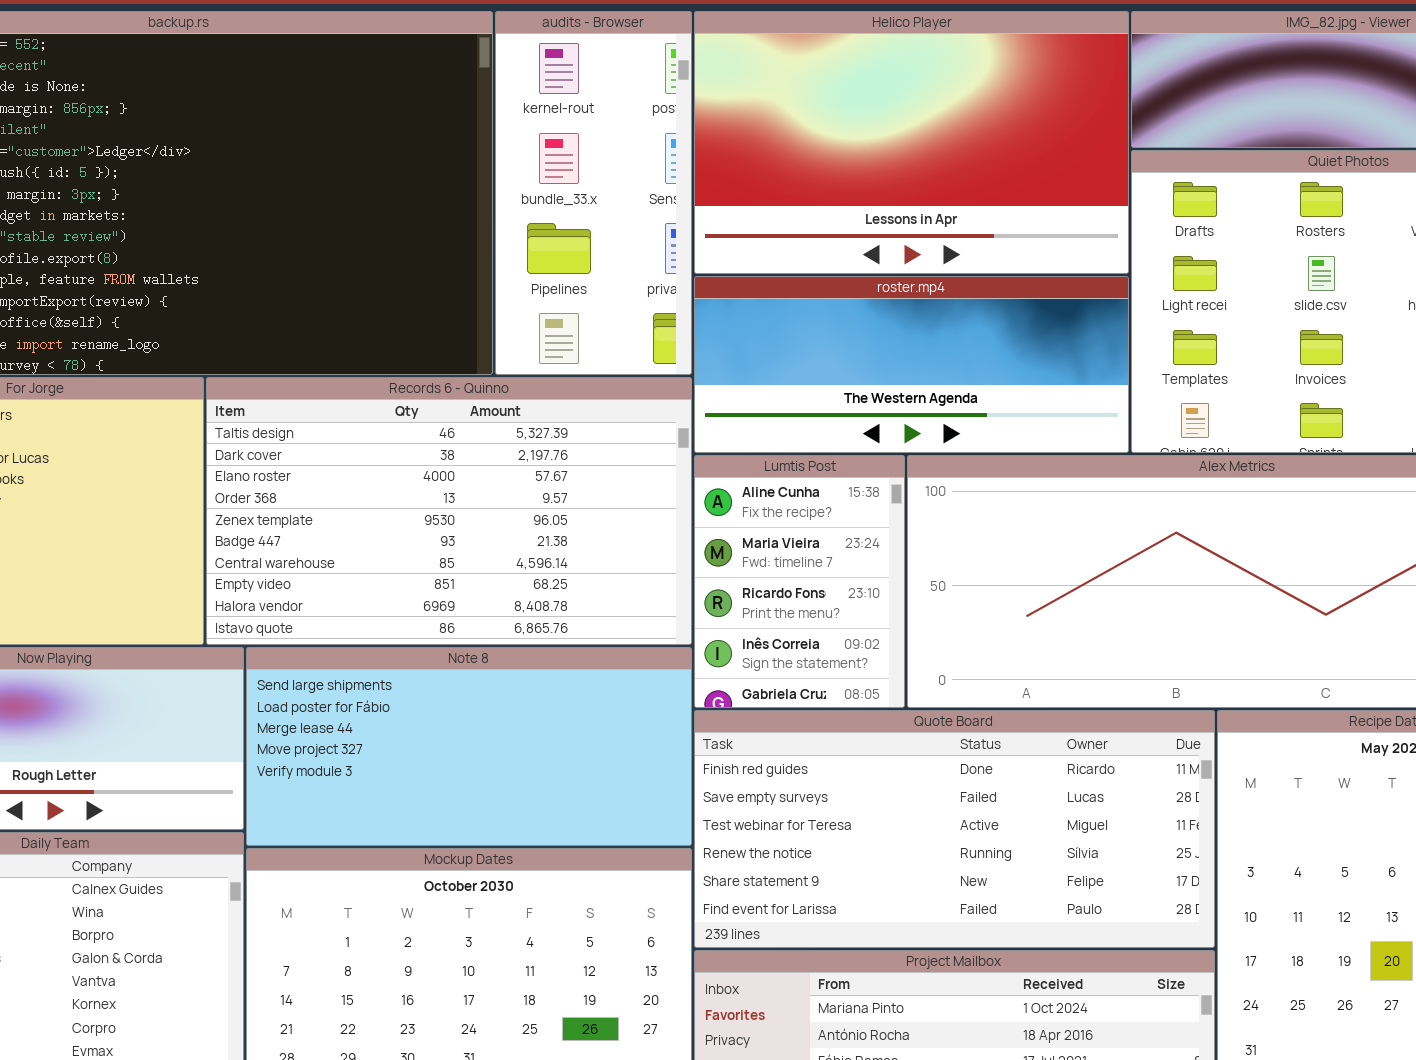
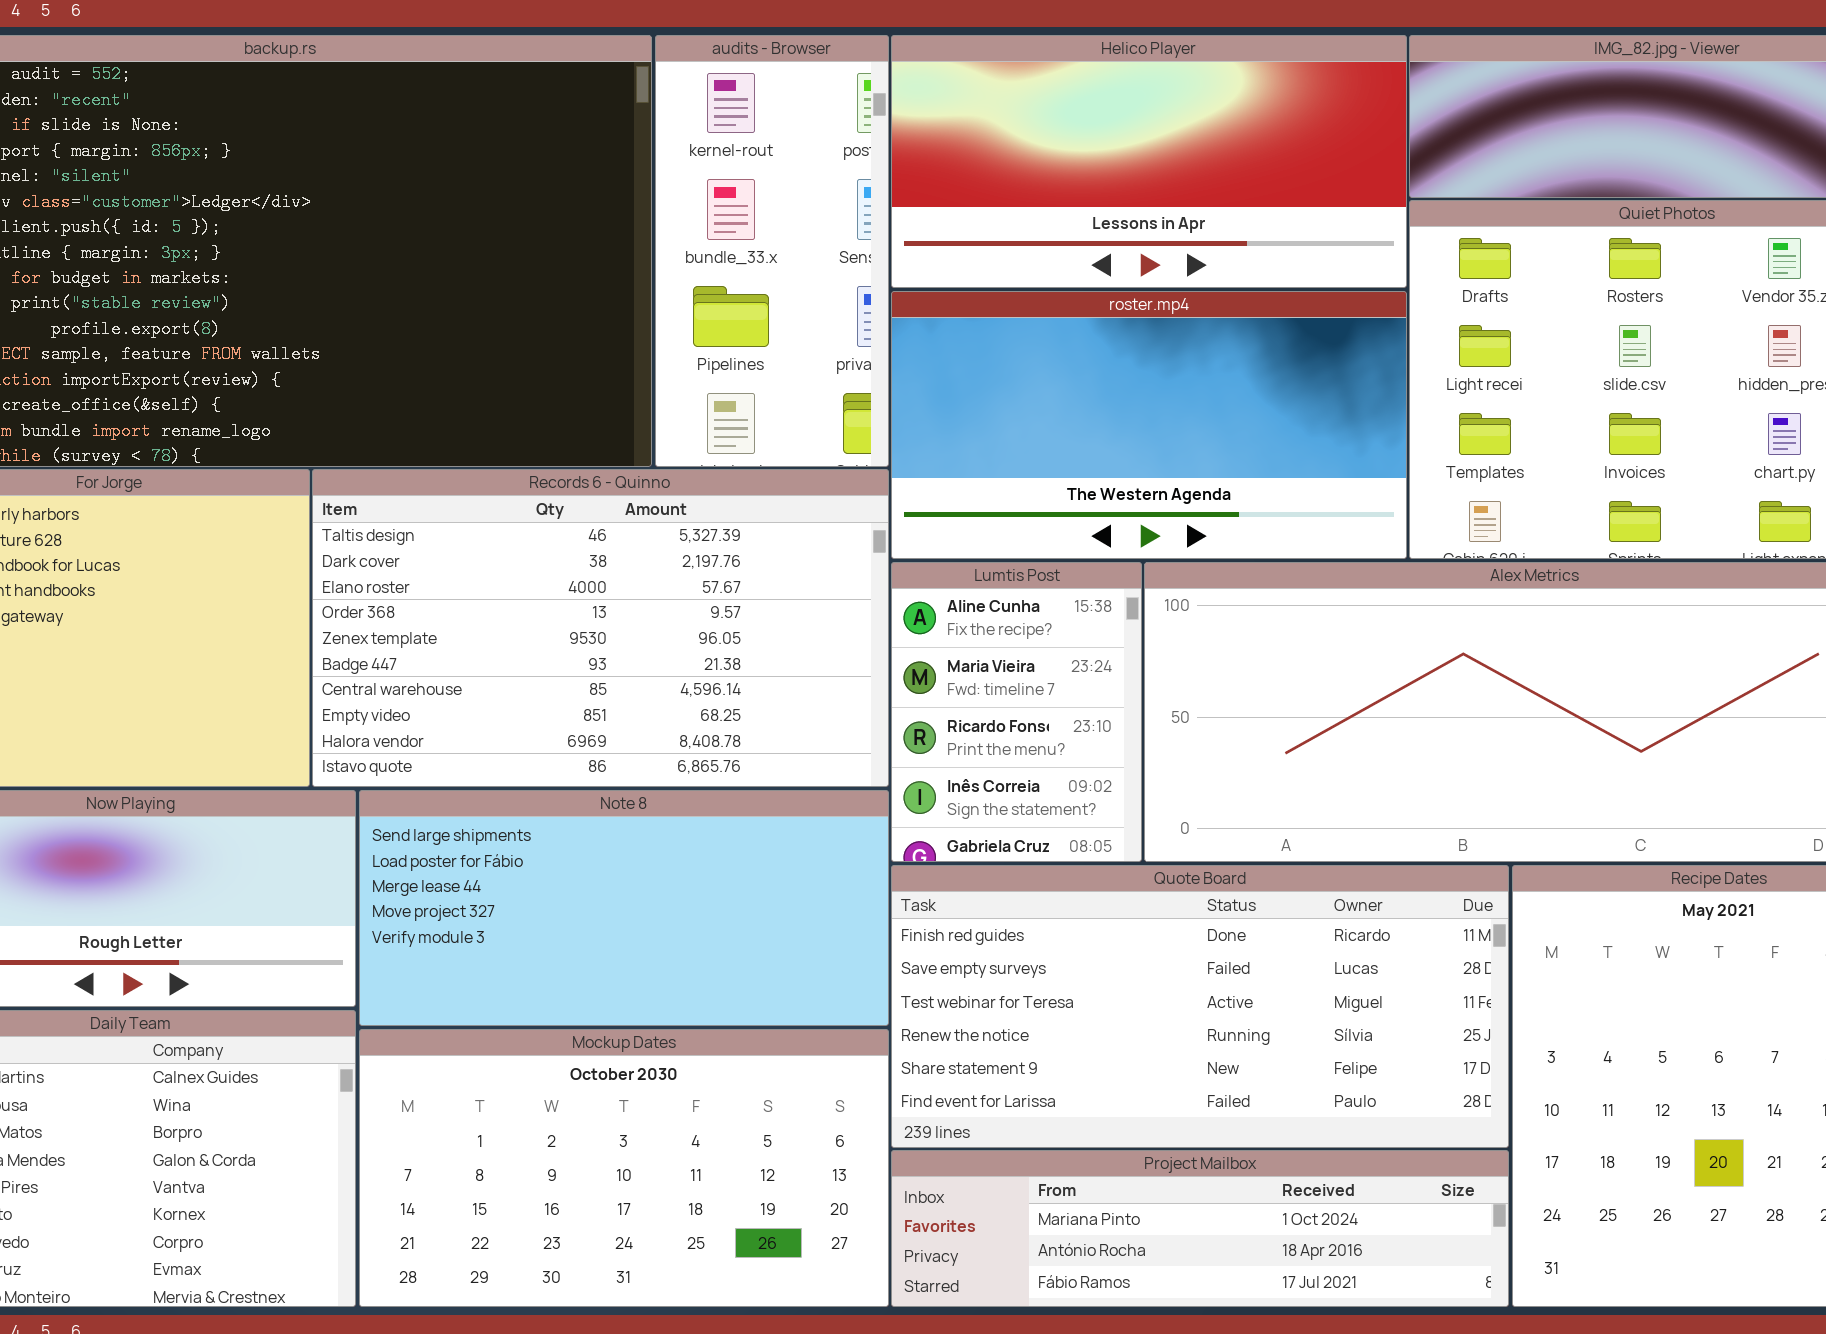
Helico Player: [694,11,1129,274] -> [891,35,1407,288], resized
roster.mp4: [694,276,1129,453] -> [891,291,1407,559], resized

